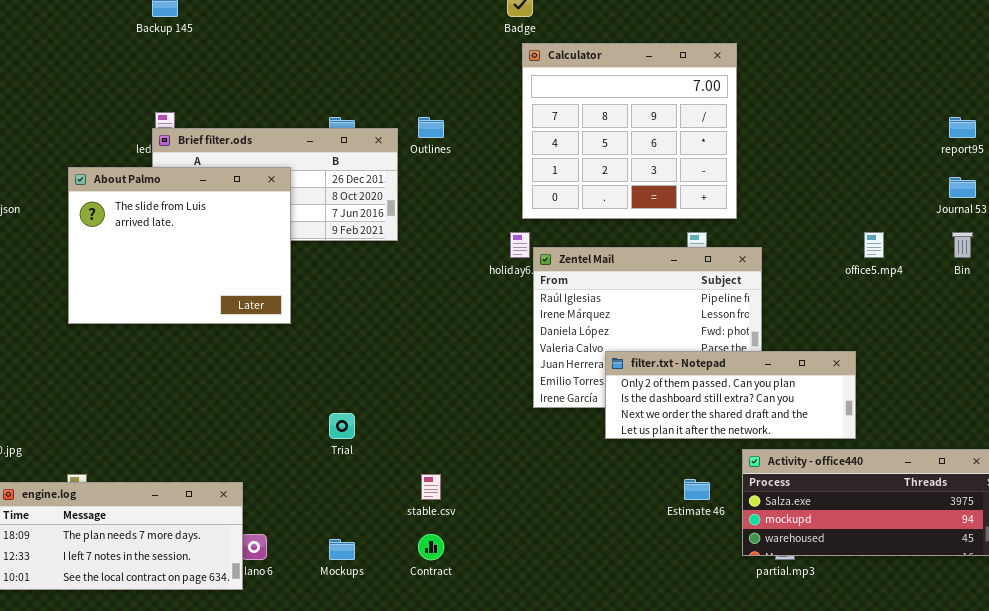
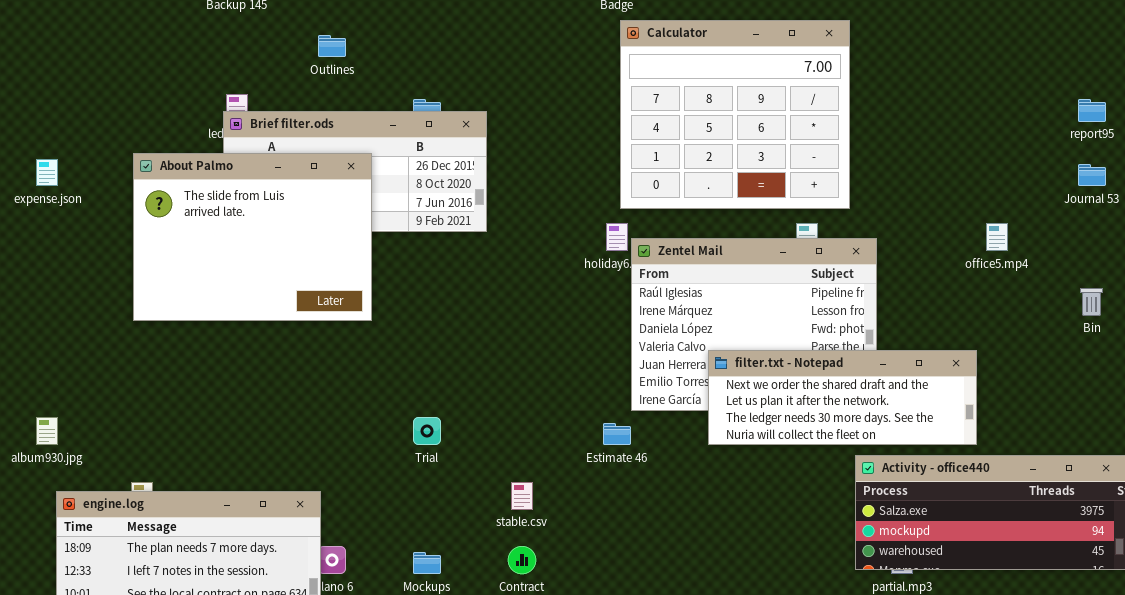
Outlines: [418,117,444,138] -> [318,35,346,57], moved
Bin: [952,232,973,258] -> [1080,288,1103,316], moved
filter.txt - Notepad: [605,351,856,439] -> [708,350,977,445], scrolled down 2 rows
Estimate 46: [684,479,710,500] -> [603,423,631,445], moved

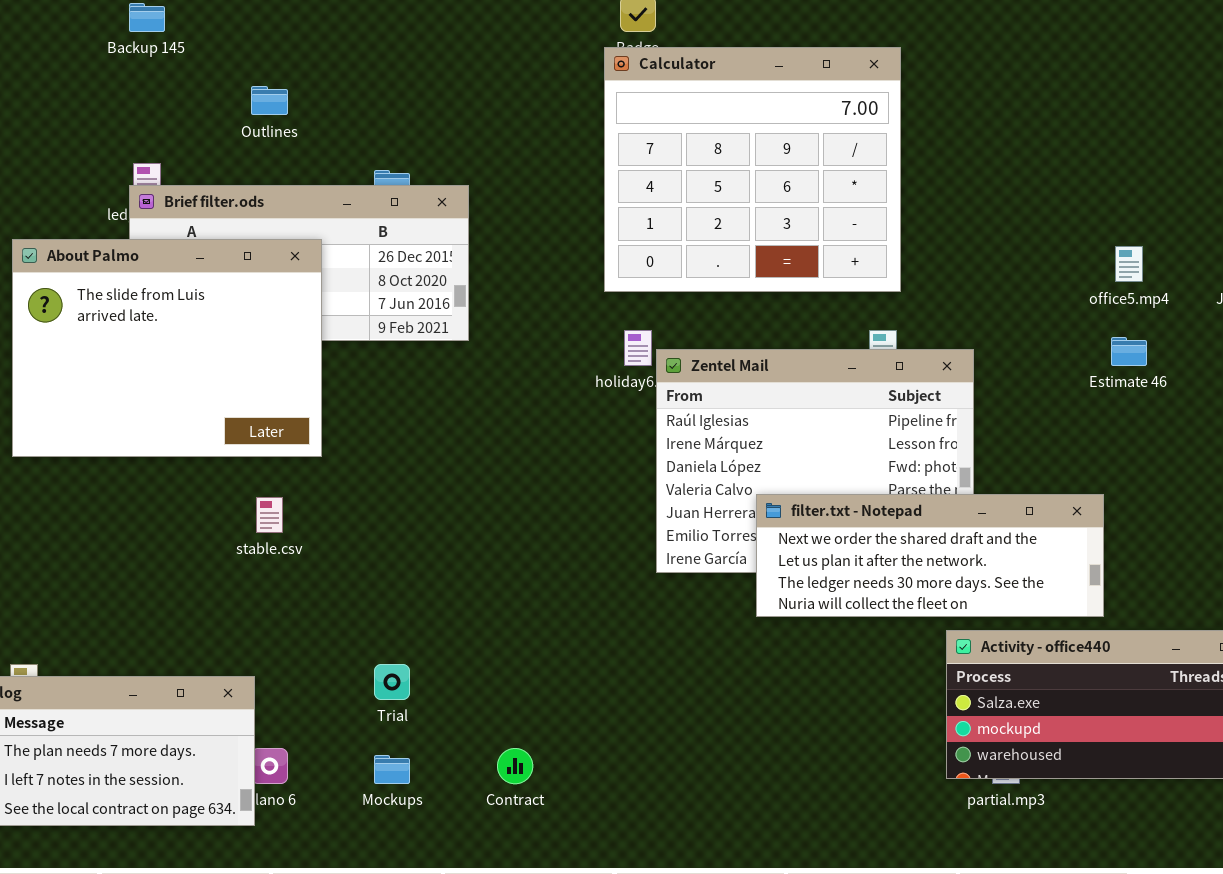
Calculator: [620,20,850,209] -> [604,47,901,292], moved
office5.mp4: [986,223,1008,251] -> [1115,246,1143,282], moved
Trial: [413,417,441,445] -> [374,664,410,700], moved
Estimate 46: [603,423,631,445] -> [1111,337,1147,366], moved
stable.csv: [511,482,533,510] -> [256,497,283,533], moved

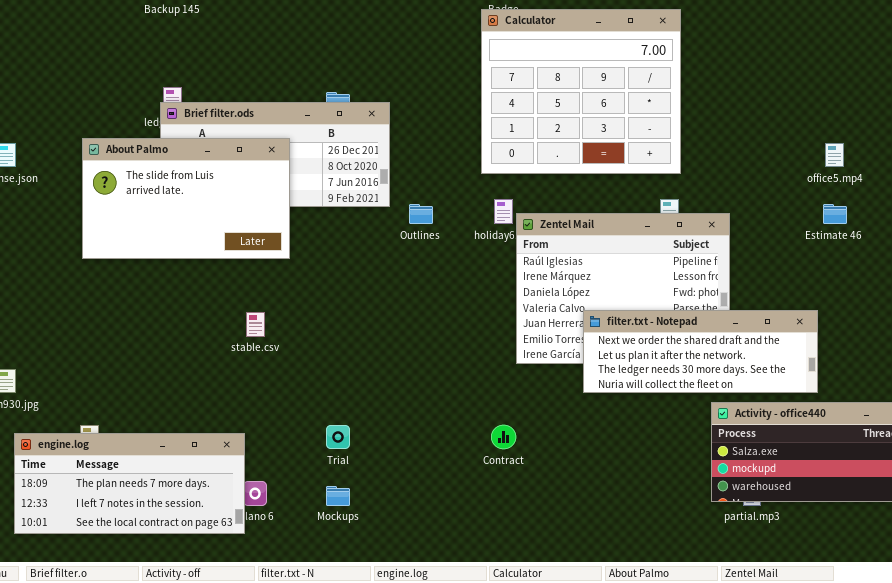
Outlines: [251,86,288,115] -> [409,204,433,224], moved
About Palmo: [12,239,322,457] -> [82,138,290,259], resized
Contract: [497,748,533,784] -> [491,425,516,449], moved

